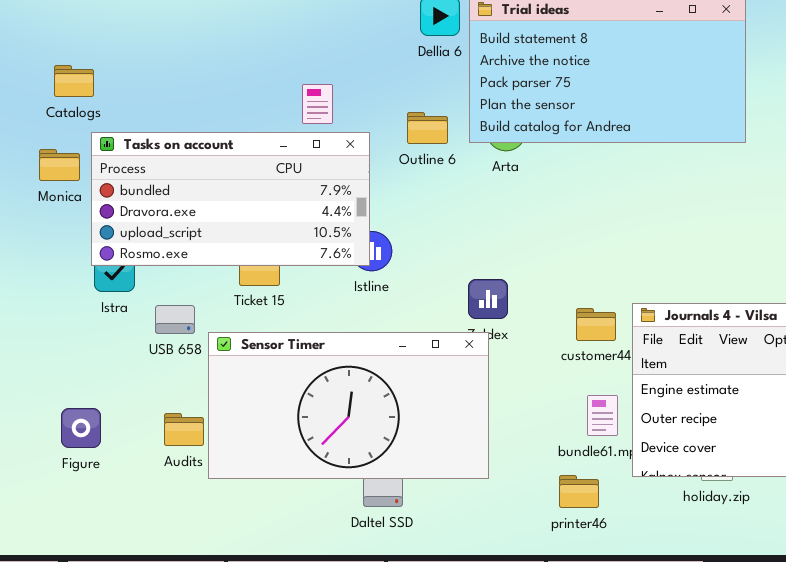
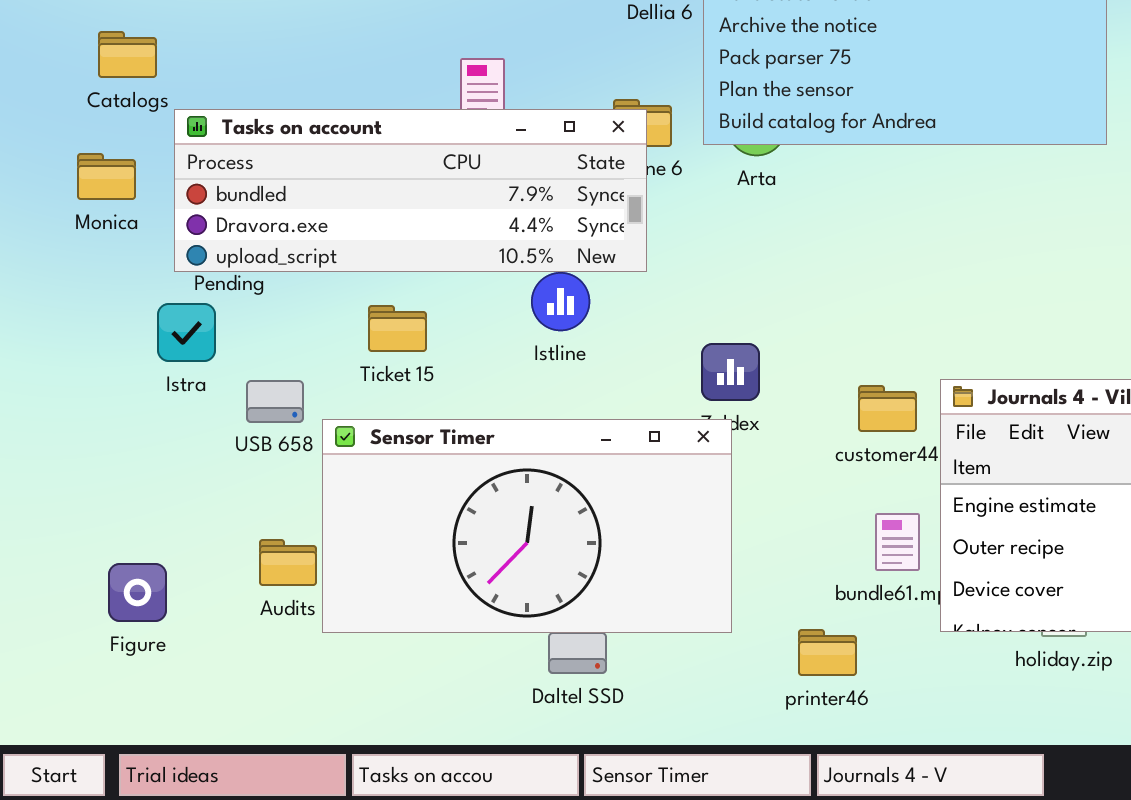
Tasks on account: [91,132,370,266] -> [174,109,647,272], moved, resized
Figure: [61,408,101,448] -> [108,563,167,622], moved
printer46: [559,475,599,508] -> [798,629,857,676], moved

